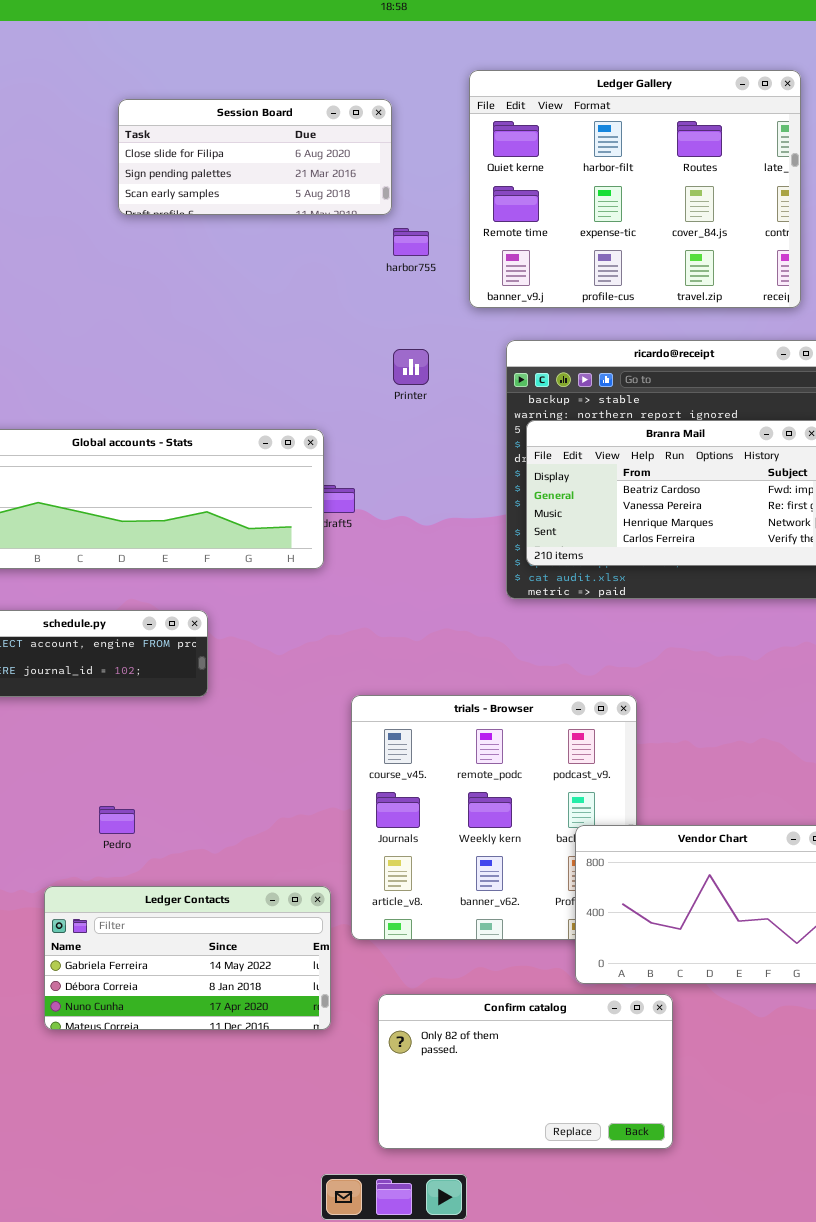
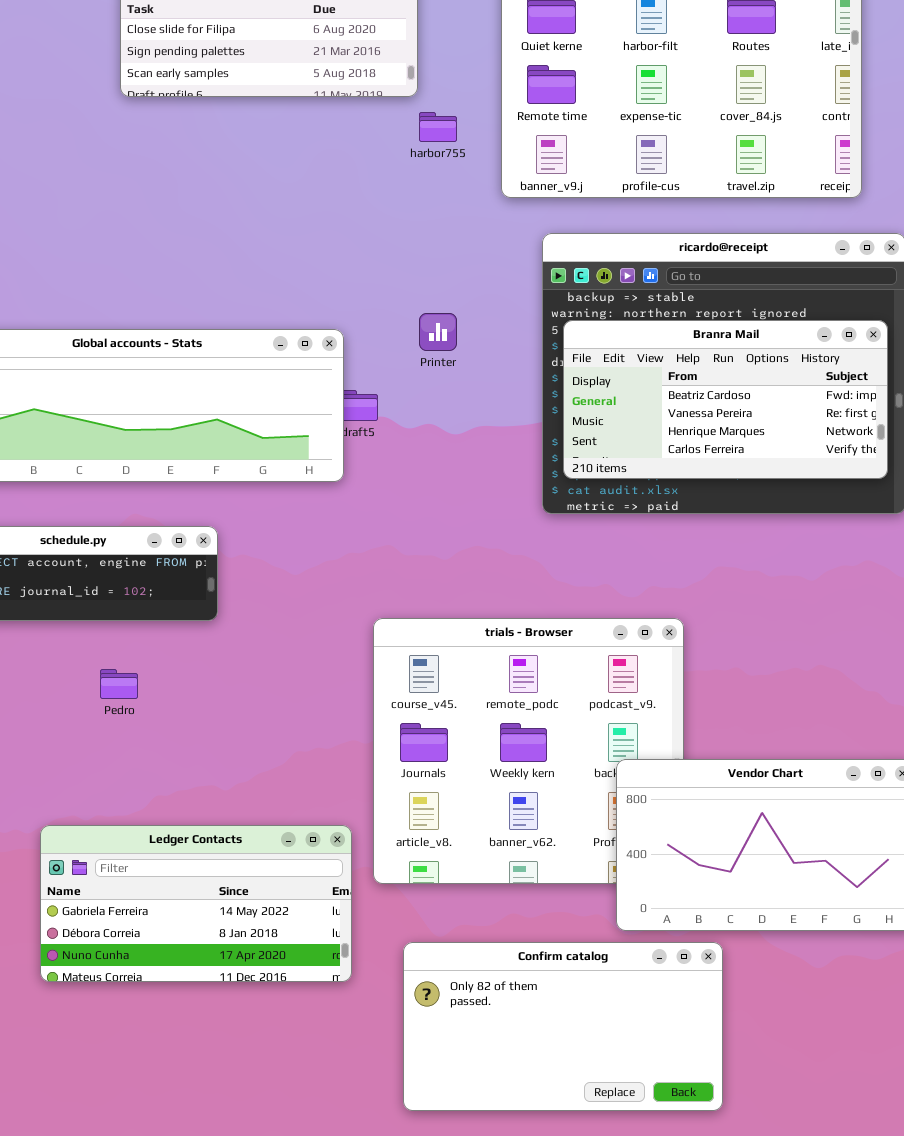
Printer: [393,349,429,385] -> [419,313,457,351], moved
Pedro: [99,806,135,834] -> [100,669,138,699], moved

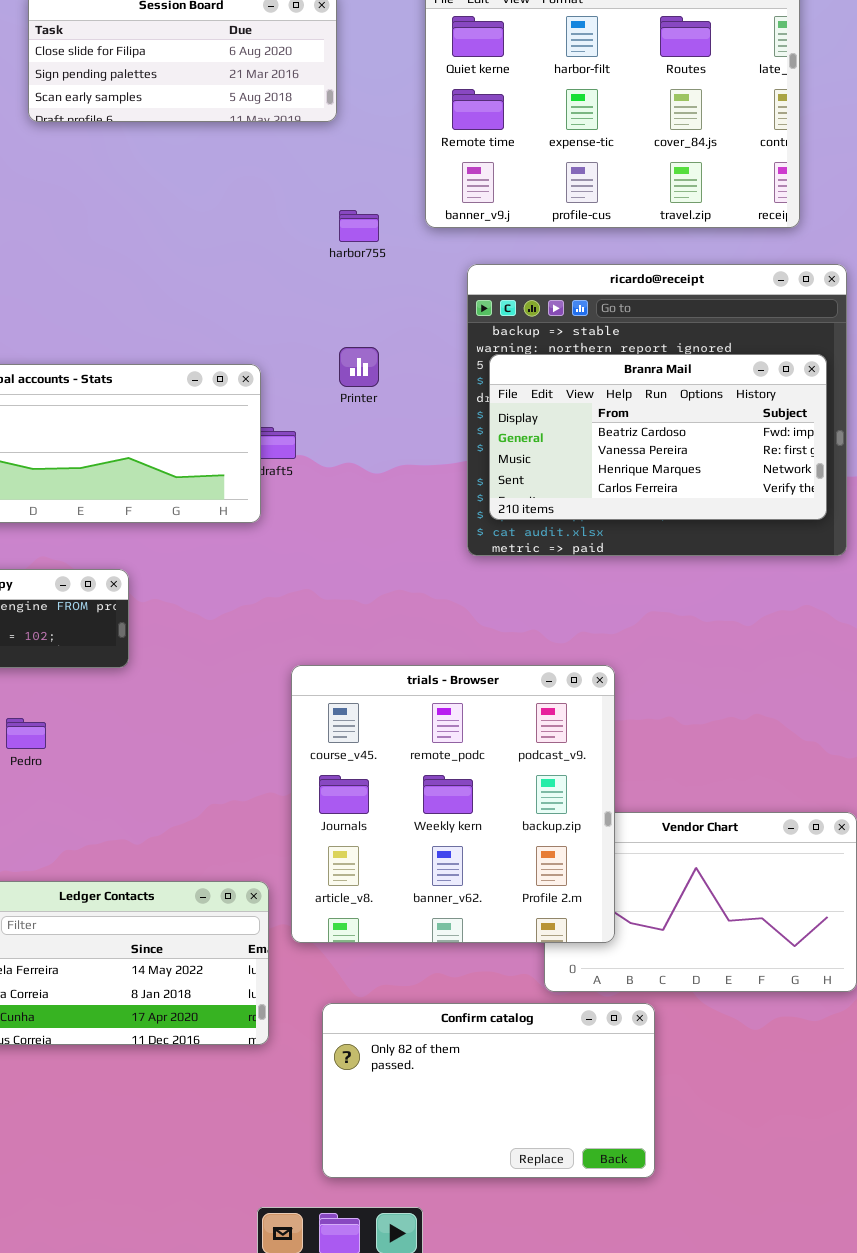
harbor755: [419,112,457,142] -> [339,210,379,242], moved
trials - Browser: [373,618,684,884] -> [291,665,615,943], raised

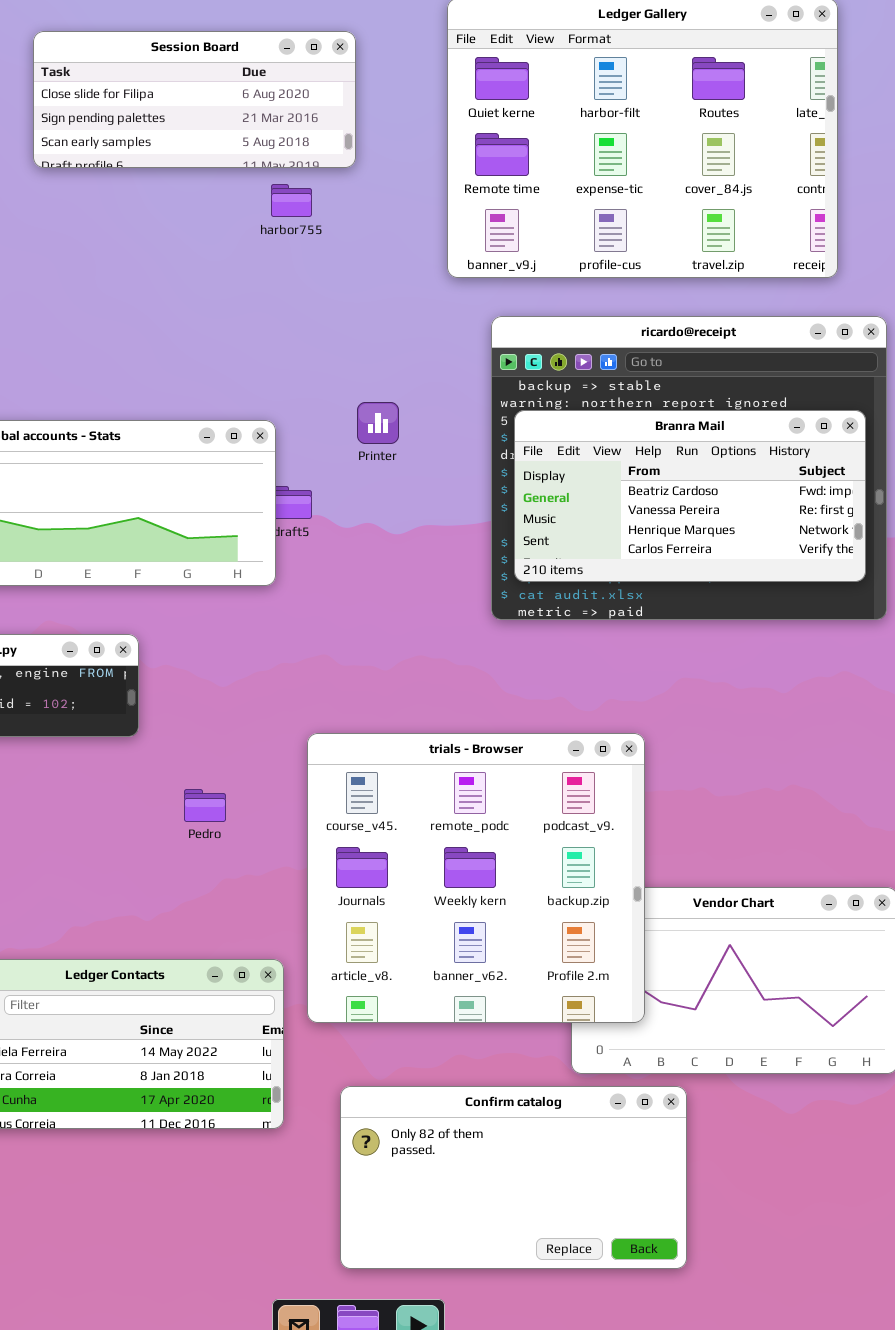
harbor755: [339,210,379,242] -> [271,184,312,217], moved
Pedro: [6,718,46,749] -> [184,789,226,822], moved

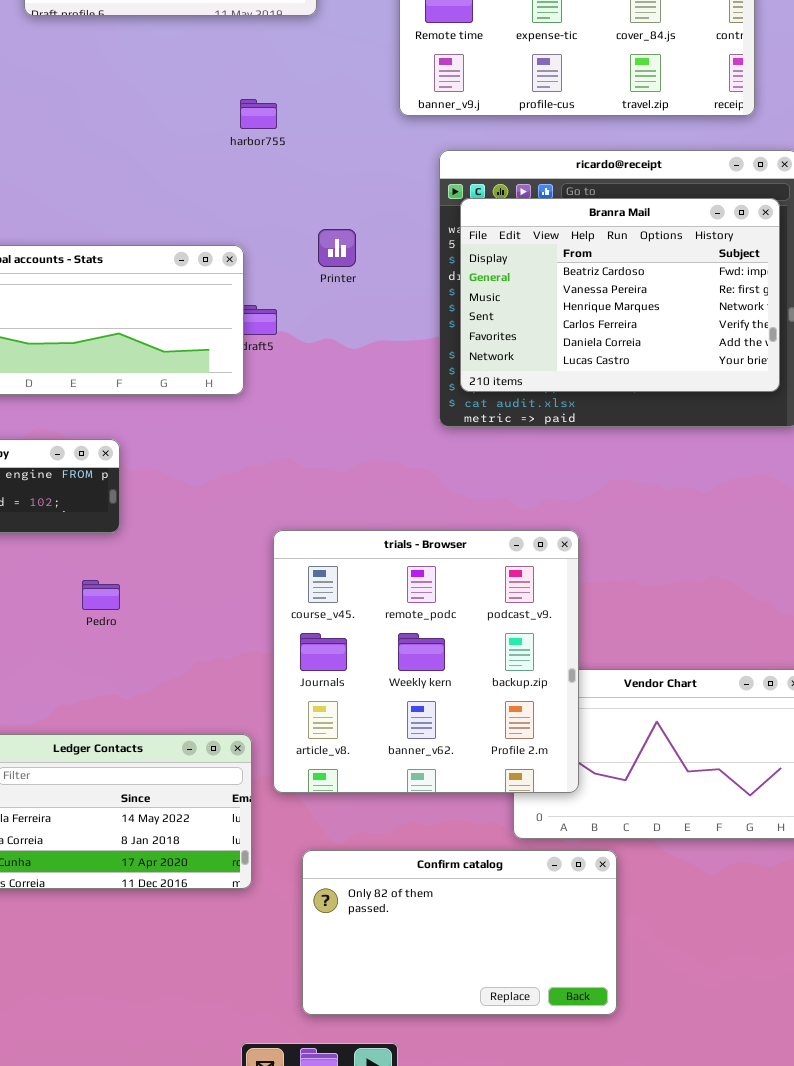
harbor755: [271,184,312,217] -> [240,99,277,129], moved
Branra Mail: [514,410,866,582] -> [460,198,780,392], resized
Pedro: [184,789,226,822] -> [82,580,120,610], moved

